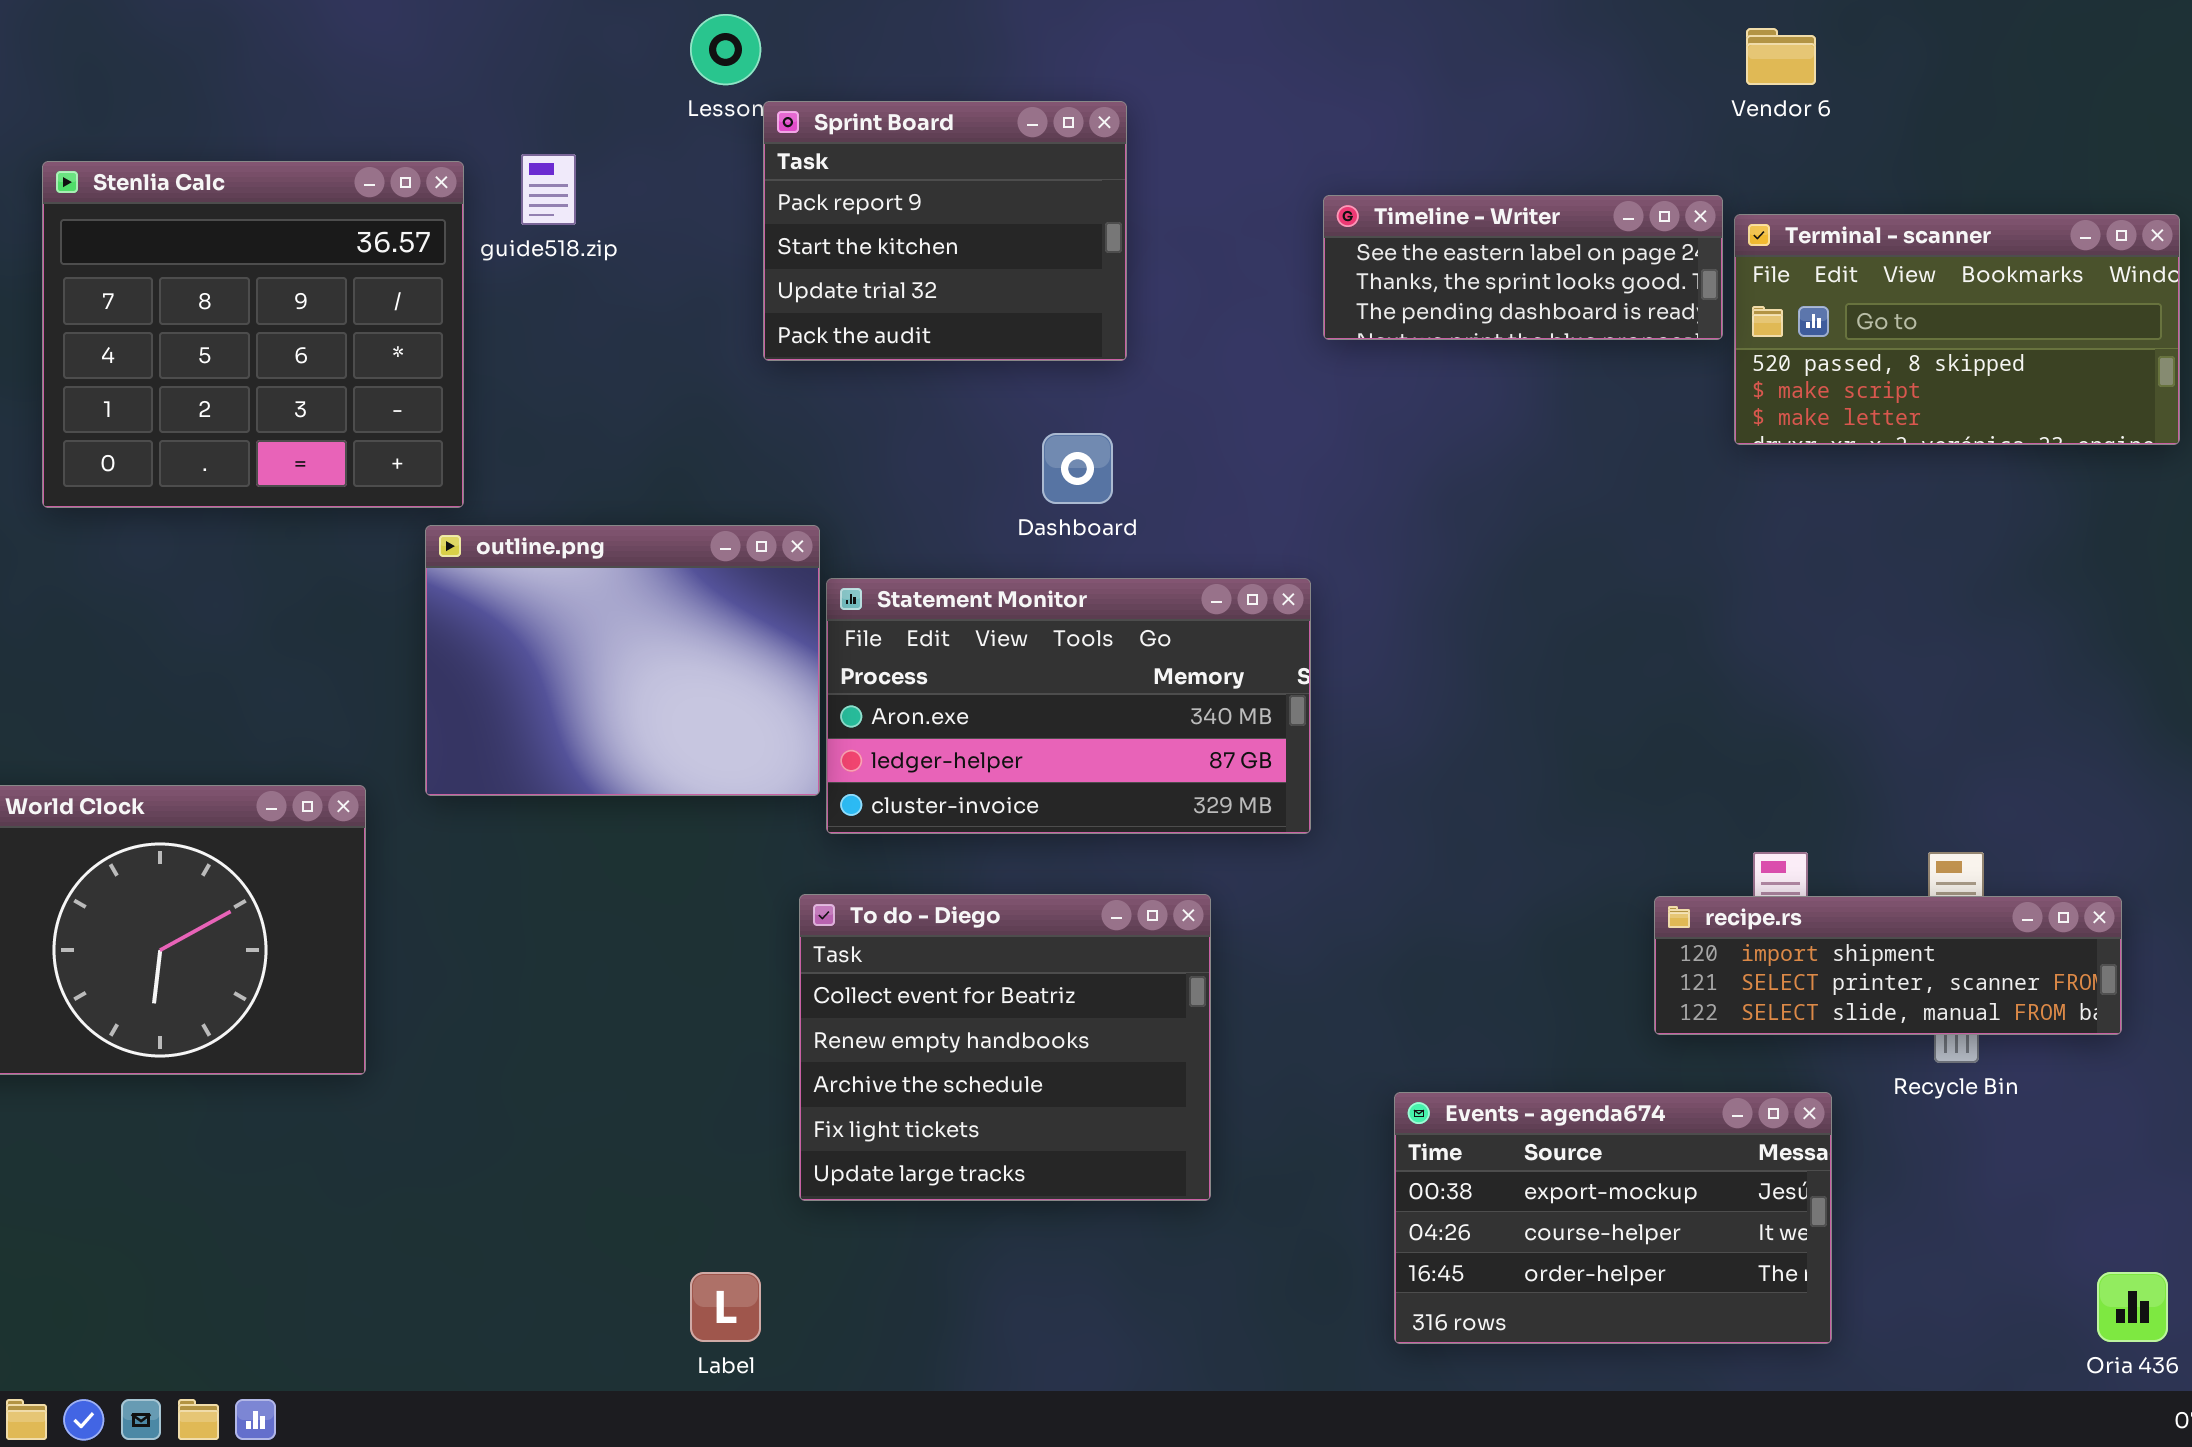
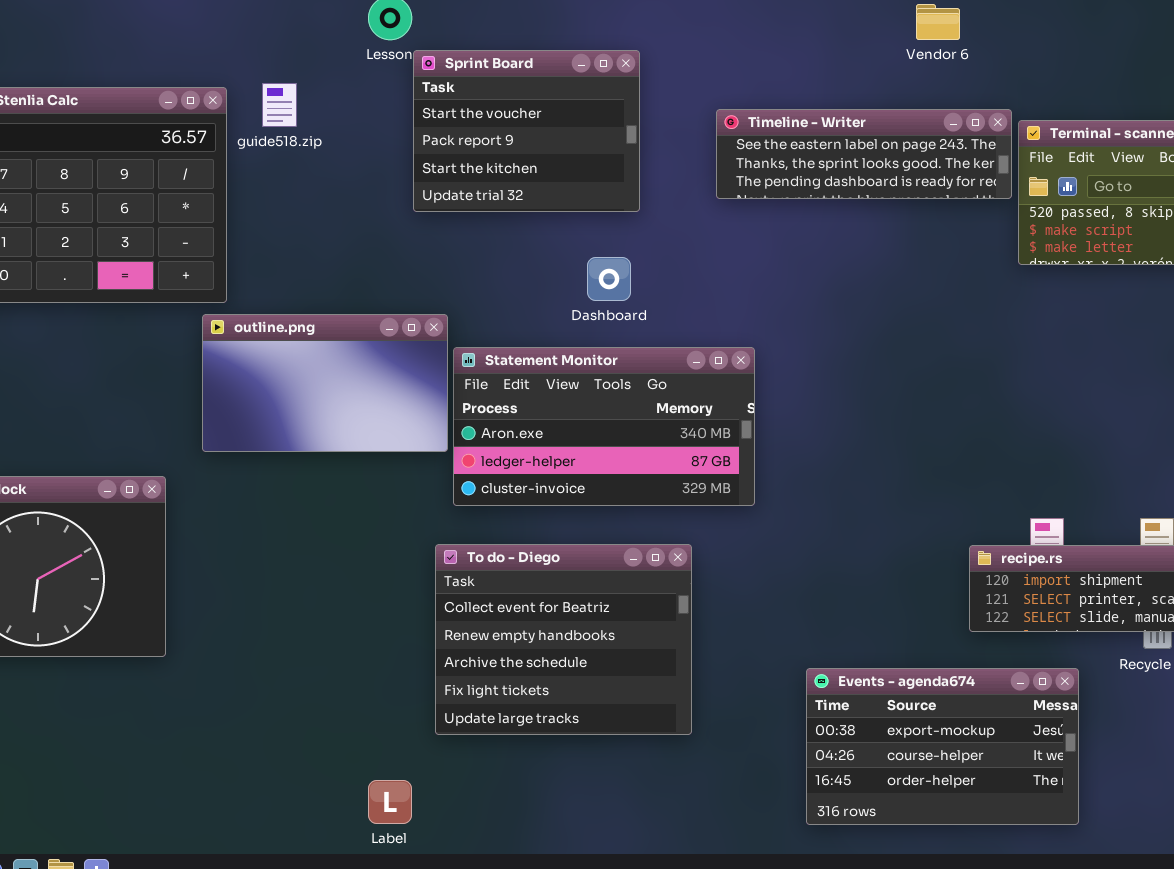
Vendor 6: [1746,28,1816,85] -> [916,4,960,40], moved
Sprint Board: [763,101,1127,361] -> [413,50,640,212], scrolled up 1 row
Timeline - Writer: [1323,195,1723,340] -> [716,109,1012,199], resized
outline.png: [425,525,820,796] -> [202,314,448,452], resized

